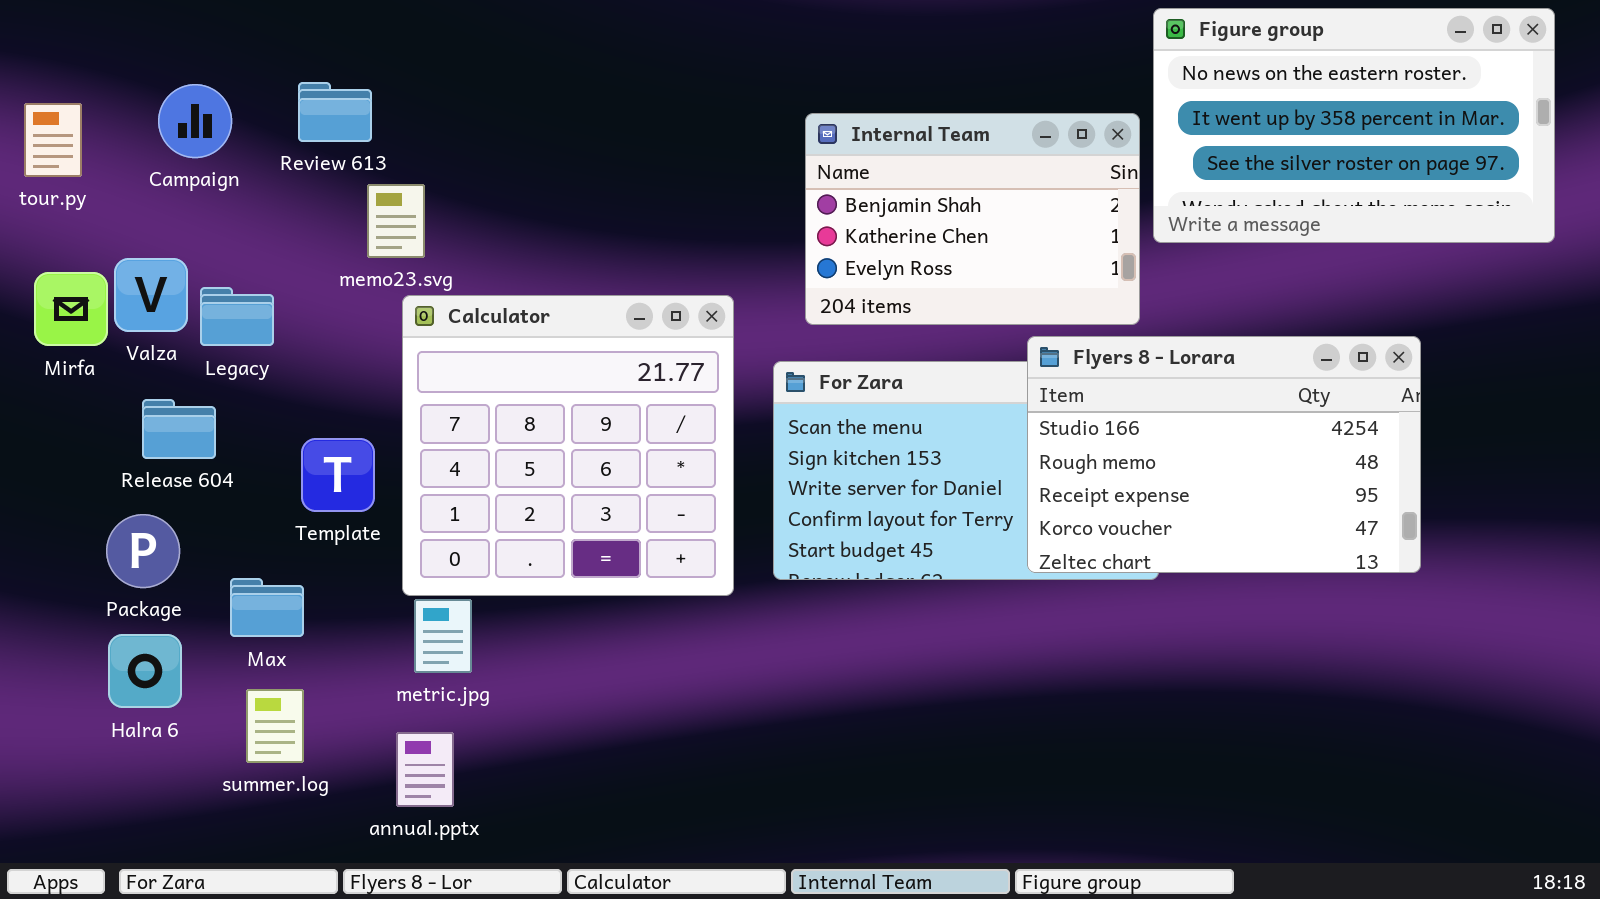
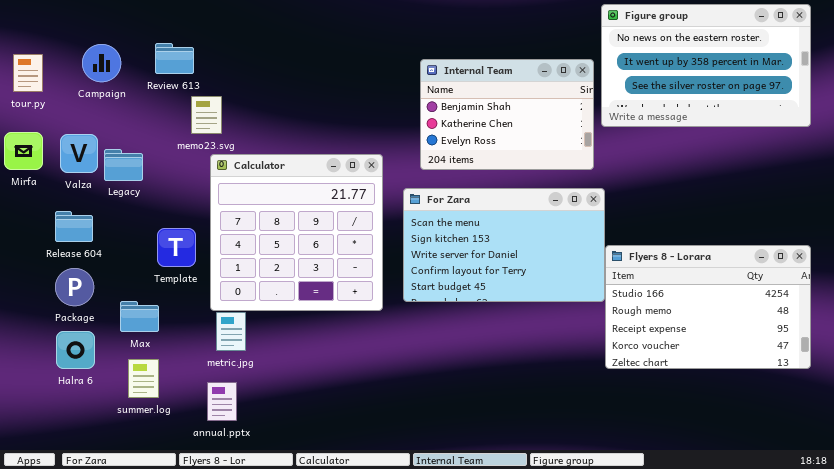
Mirfa: [34,272,108,346] -> [4,132,43,170], moved
Flyers 8 - Lorara: [1027,336,1421,573] -> [605,245,811,369], moved
Release 604: [142,399,216,459] -> [55,211,93,242], moved

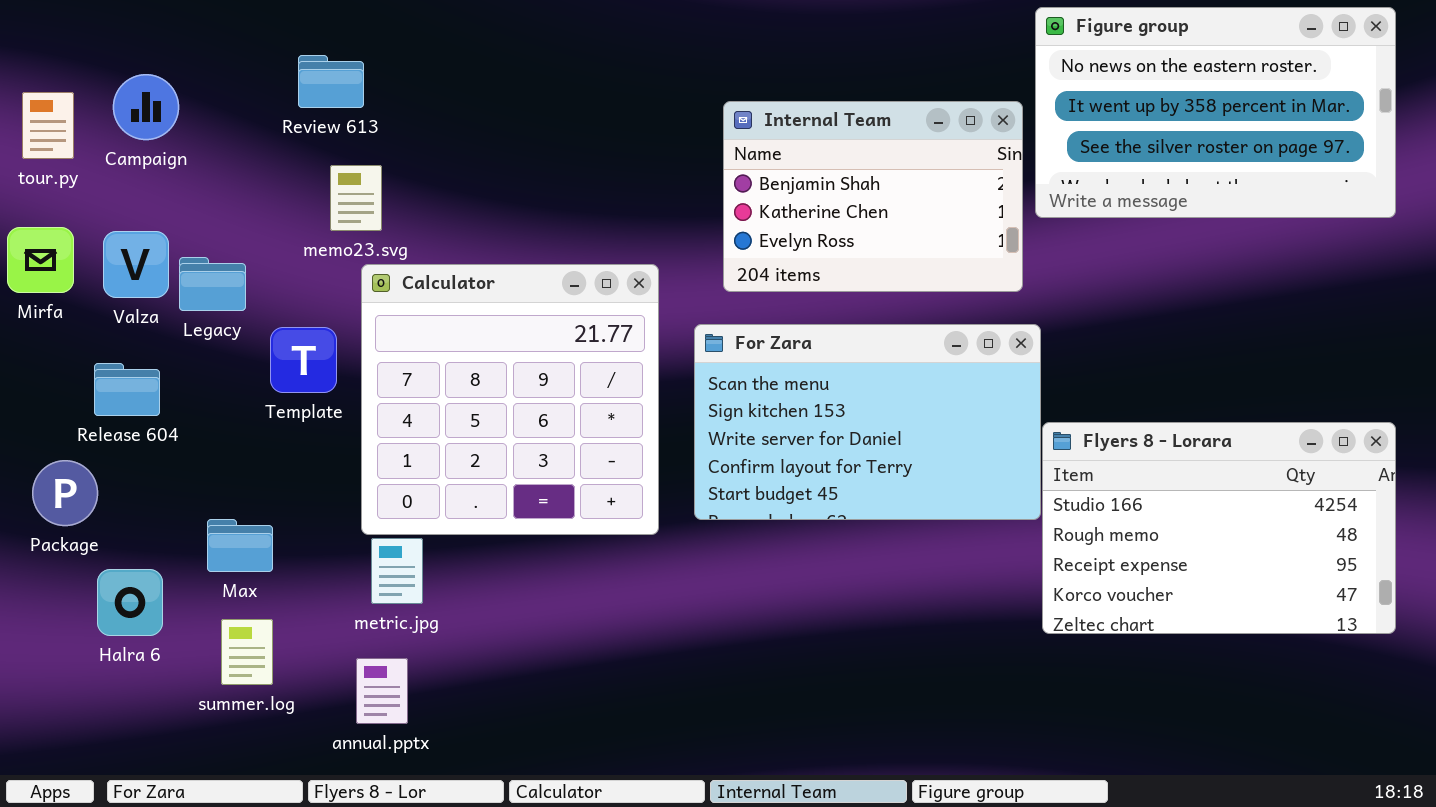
Review 613: [155,43,194,74] -> [298,55,364,108], moved
Campaign: [82,44,121,82] -> [113,74,179,140], moved
Template: [157,228,196,267] -> [270,327,337,393], moved
Package: [55,268,94,306] -> [32,460,98,526], moved

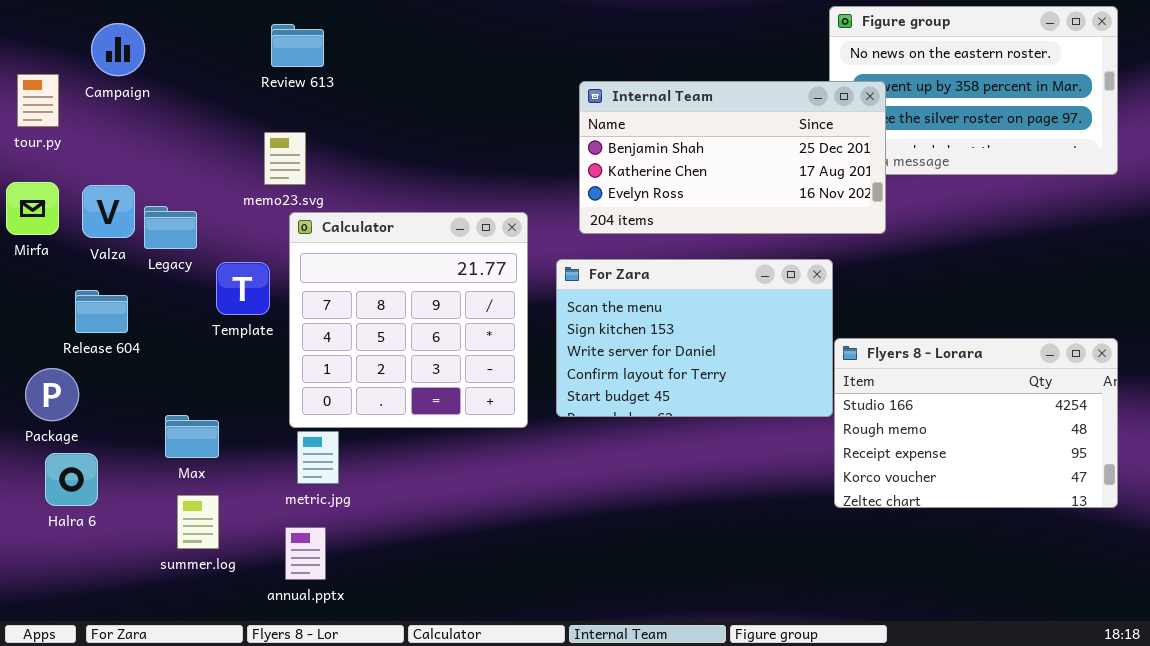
Review 613: [298,55,364,108] -> [271,24,324,67], moved
Campaign: [113,74,179,140] -> [91,23,145,76], moved
Internal Team: [723,101,1023,292] -> [579,81,886,234], resized
Halra 6: [97,569,163,636] -> [45,453,98,506], moved

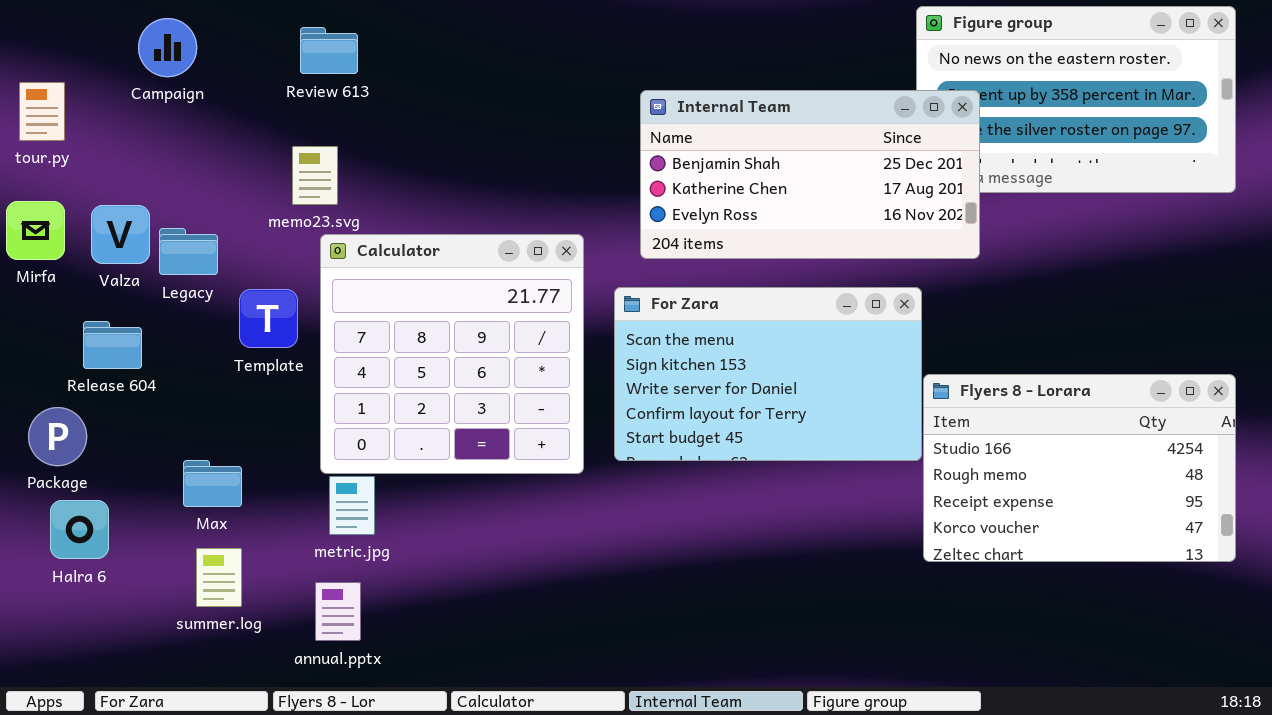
Campaign: [91,23,145,76] -> [138,18,197,77], moved

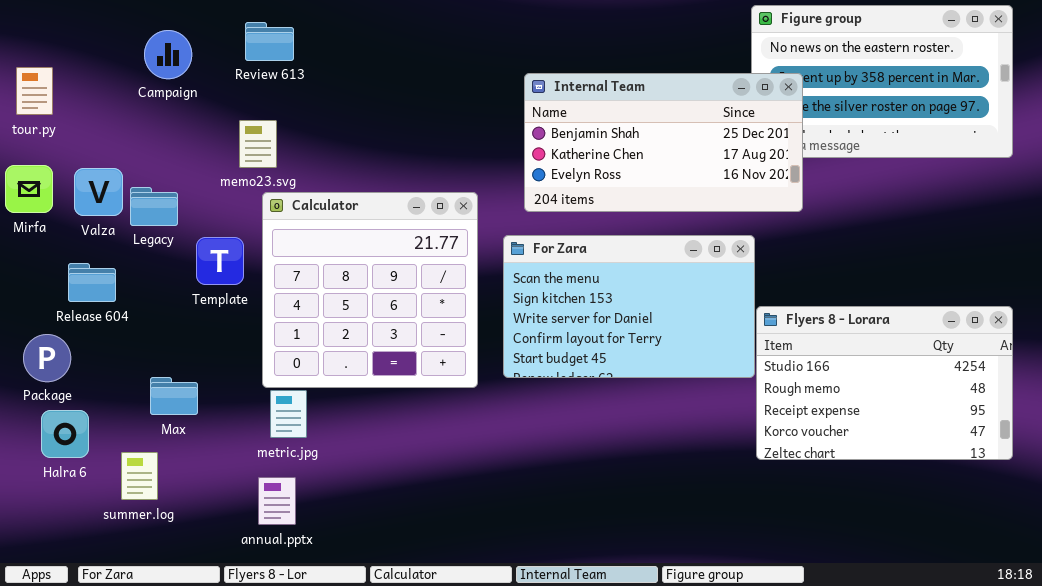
Campaign: [138,18,197,77] -> [144,30,192,79], moved
summer.log: [196,548,242,607] -> [121,452,158,500], moved

